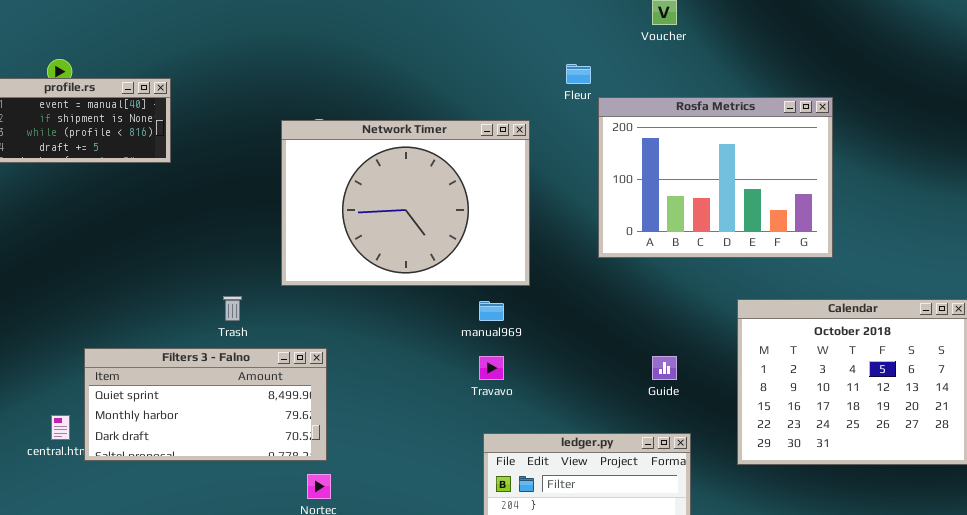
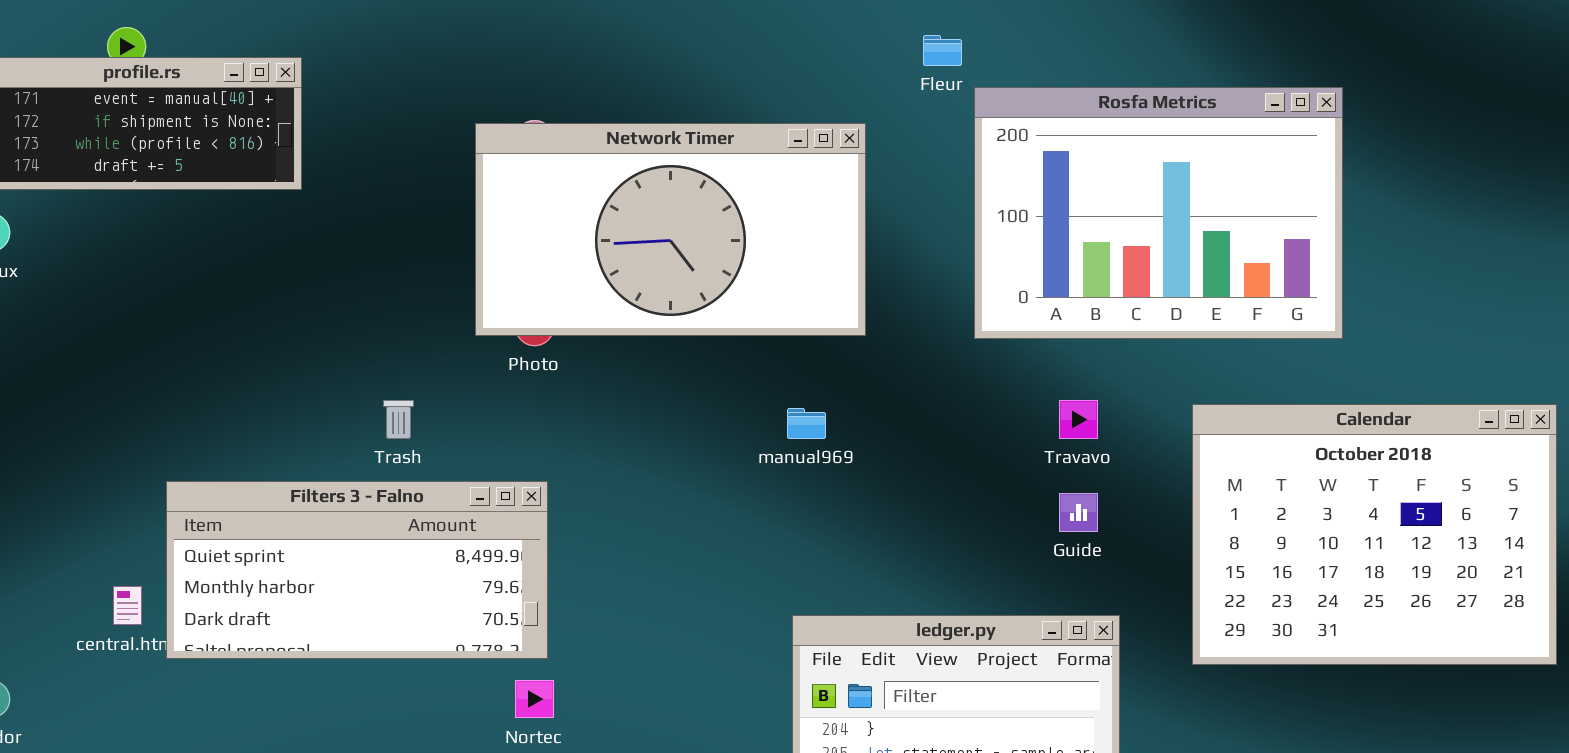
Network Timer: [281,120,530,286] -> [475,123,866,336], resized
Travavo: [479,356,504,380] -> [1059,400,1098,439], moved

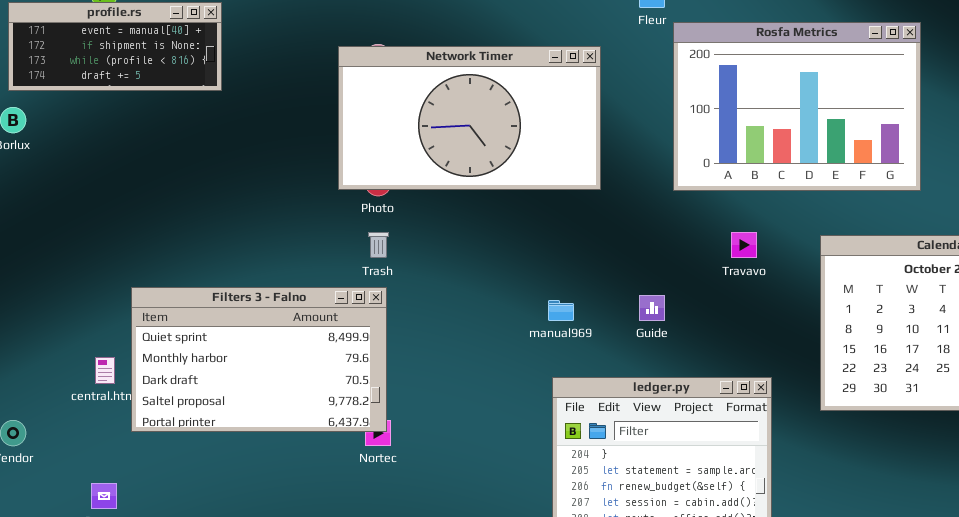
Trash: [383,400,414,439] -> [368,232,389,258], moved
manual969: [787,408,826,439] -> [548,300,574,321], moved
Filters 3 - Falno: [166,481,548,659] -> [131,287,387,432], resized
Guide: [1059,493,1098,532] -> [639,295,665,321], moved

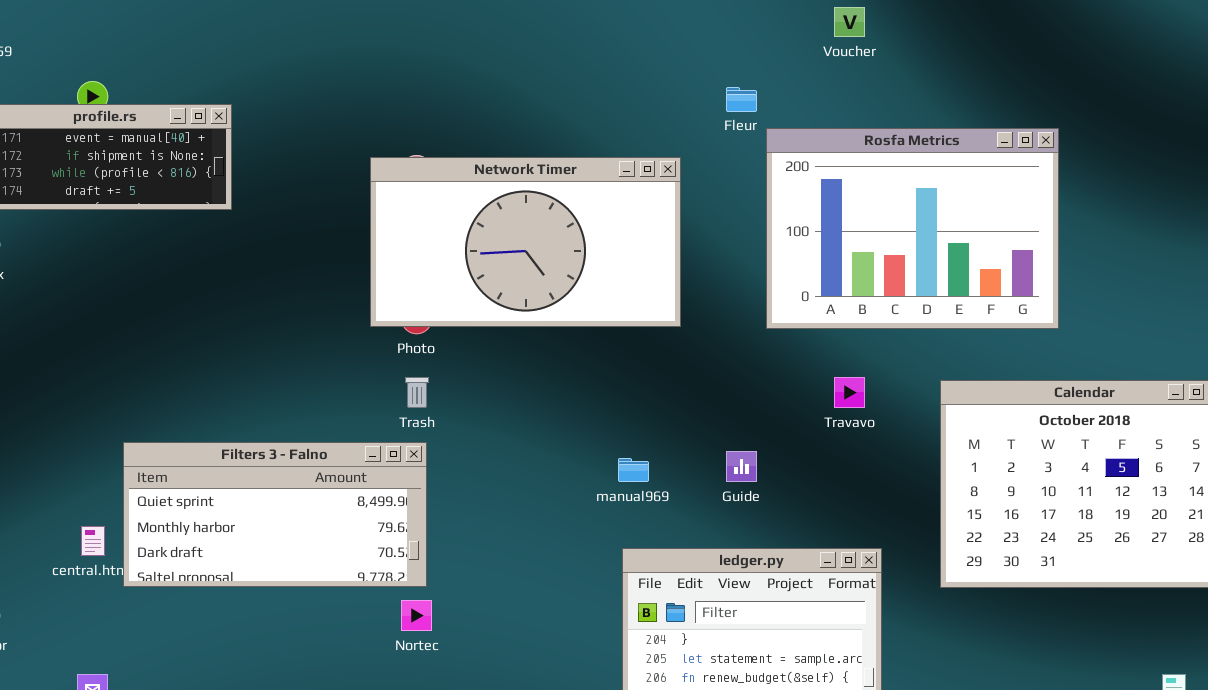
Filters 3 - Falno: [131,287,387,432] -> [123,442,427,587], resized

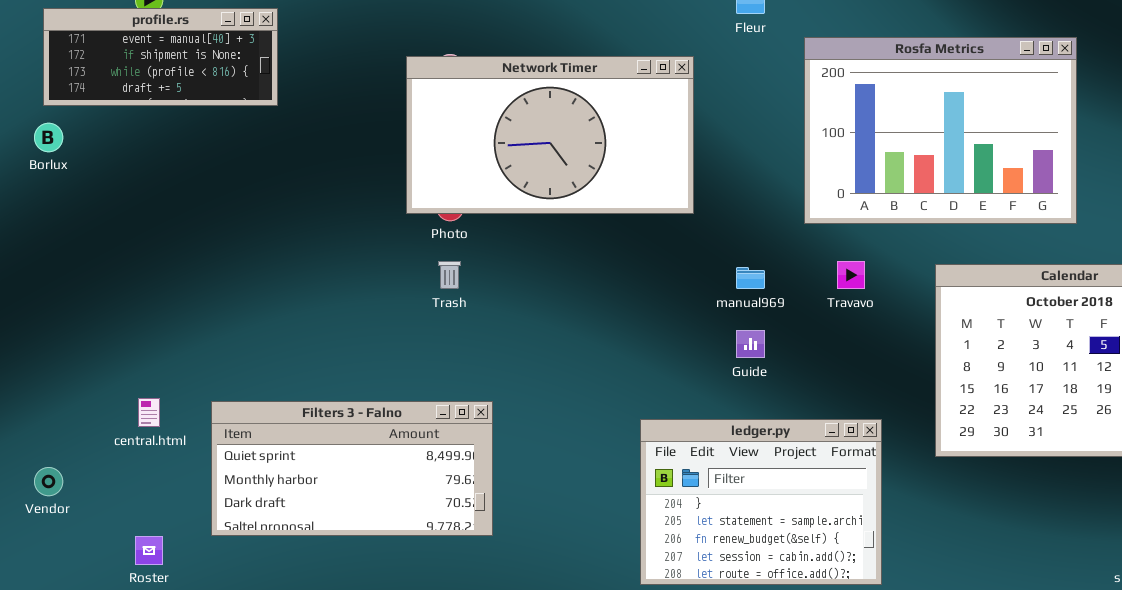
Rosfa Metrics: [766,128,1059,329] -> [804,37,1077,224], moved
Filters 3 - Falno: [123,442,427,587] -> [211,401,493,536], moved
manual969: [618,458,649,482] -> [736,267,765,289], moved

